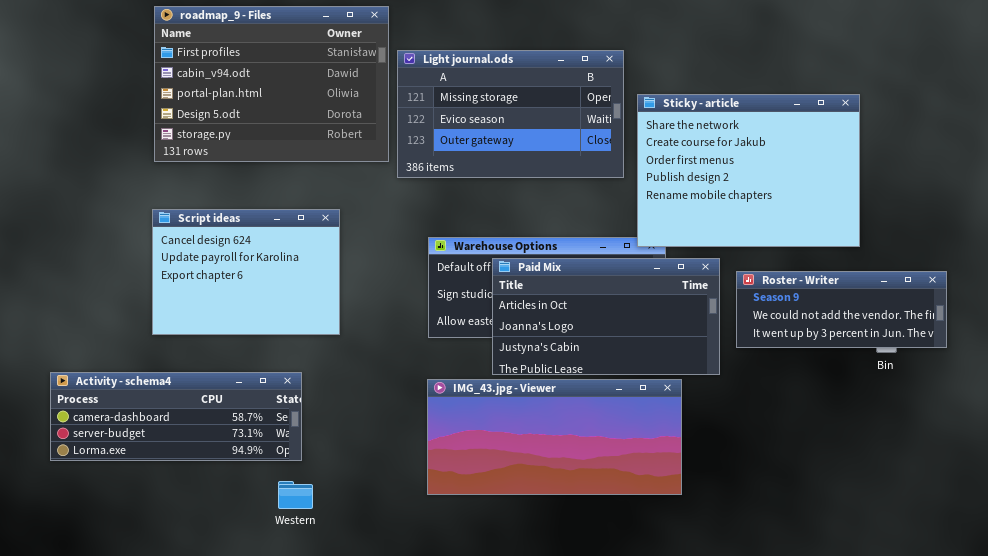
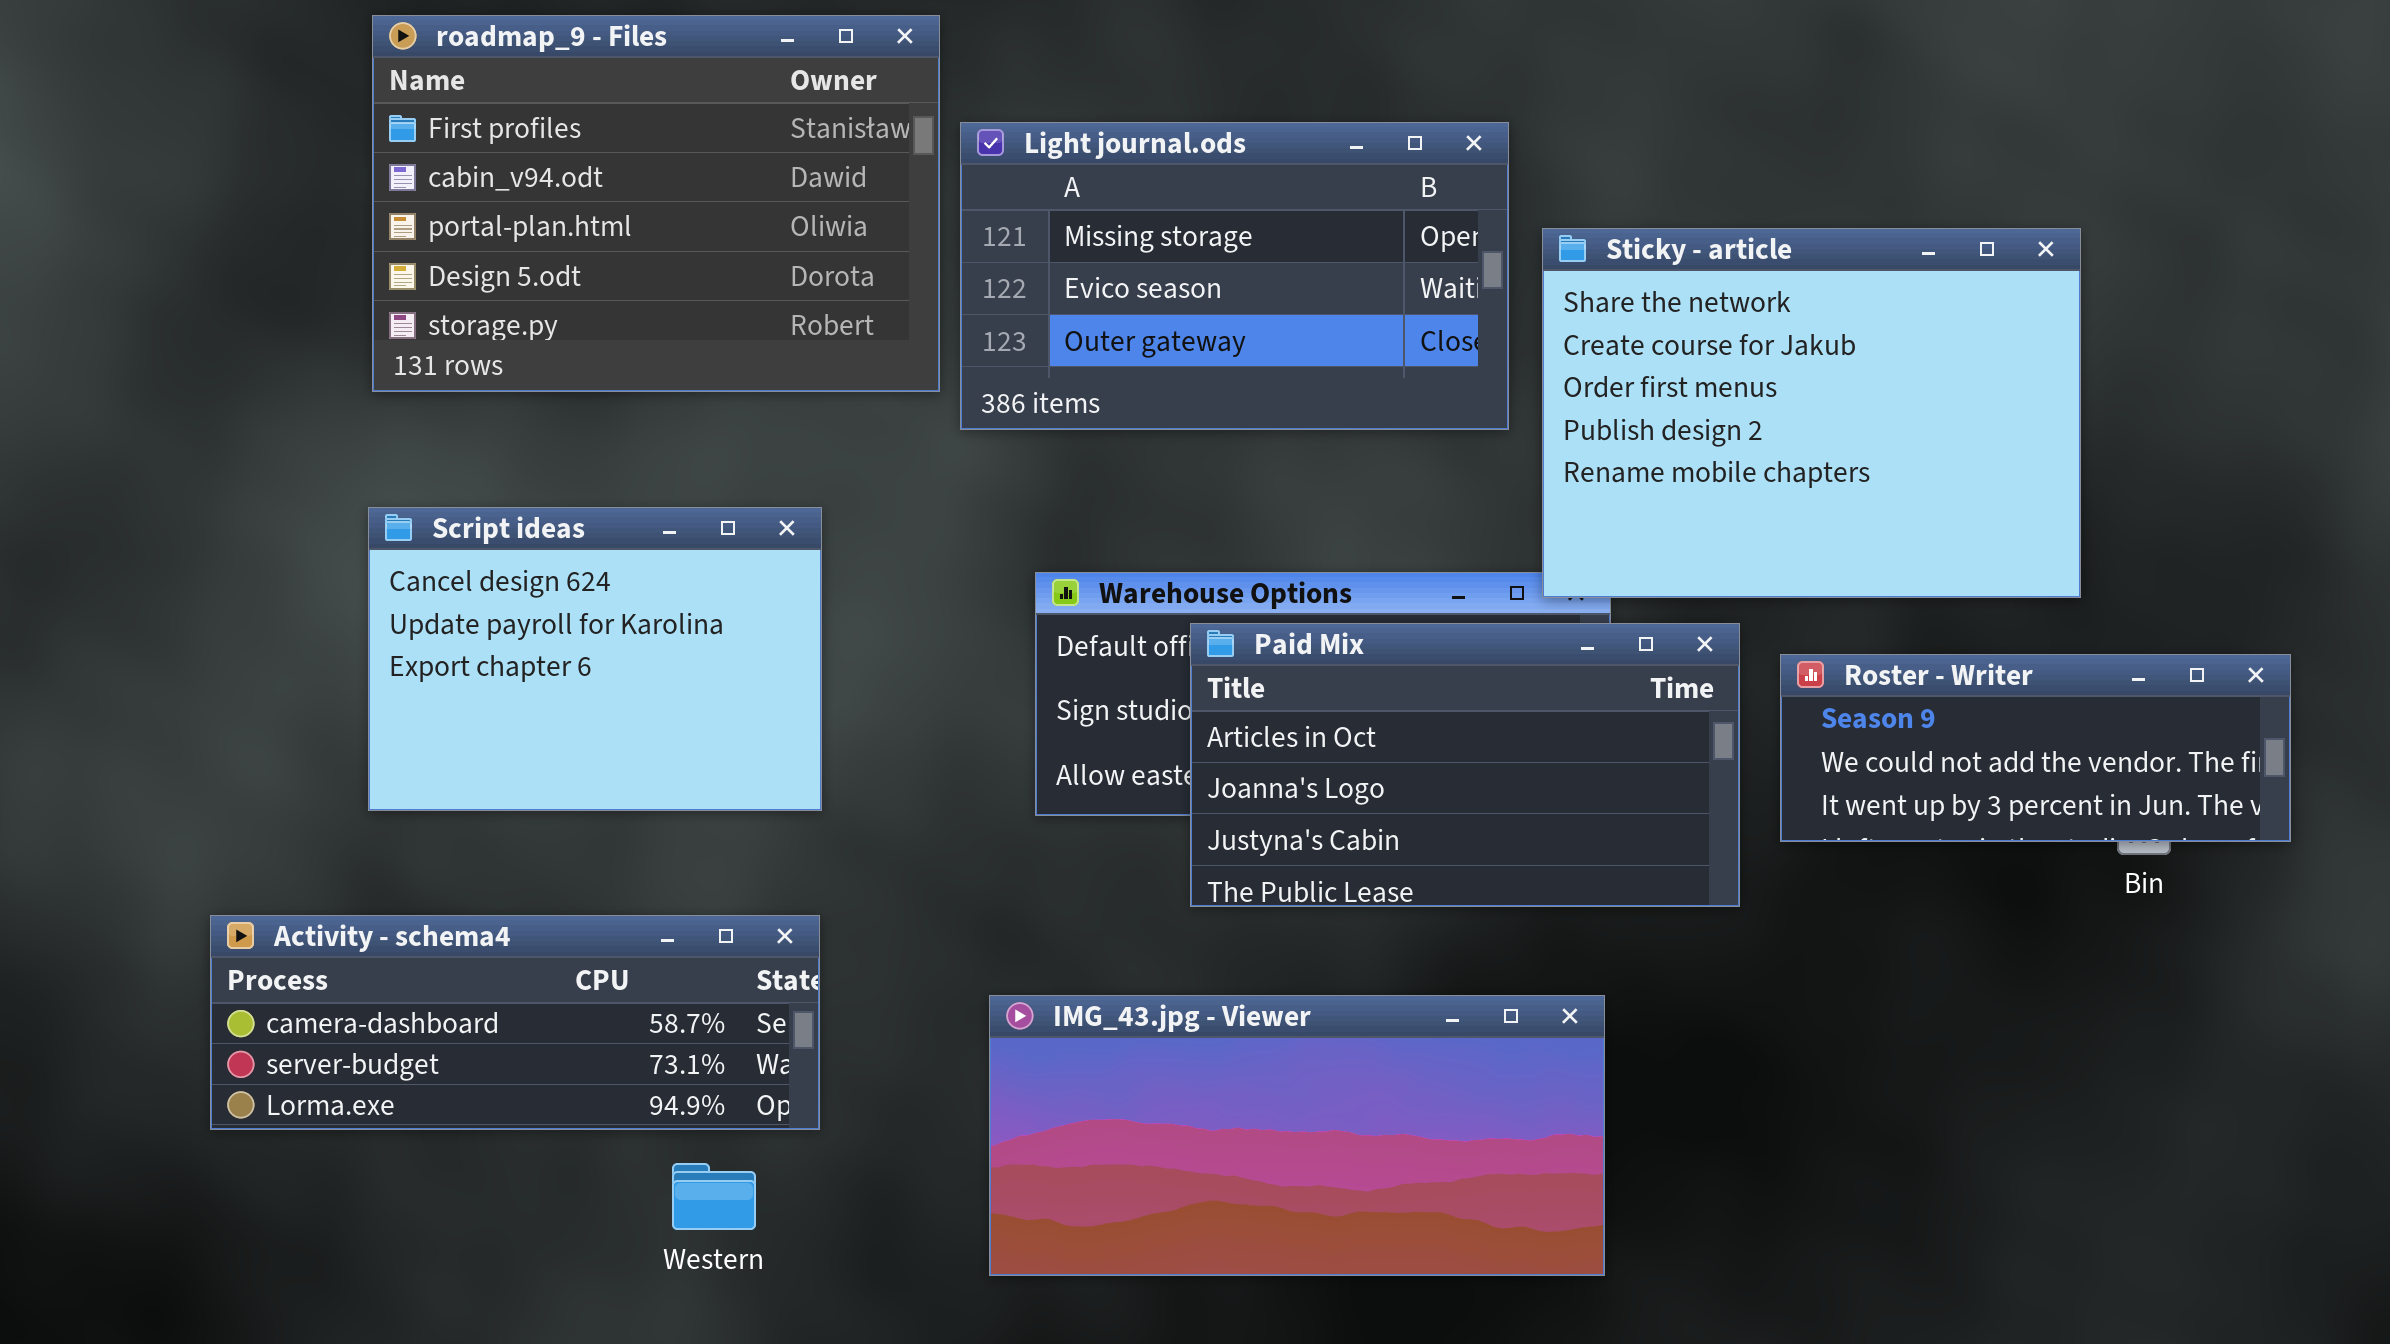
Activity - schema4: [50,372,302,461] -> [210,915,820,1130], moved
IMG_43.jpg - Viewer: [427,379,682,495] -> [989,995,1605,1276], moved

